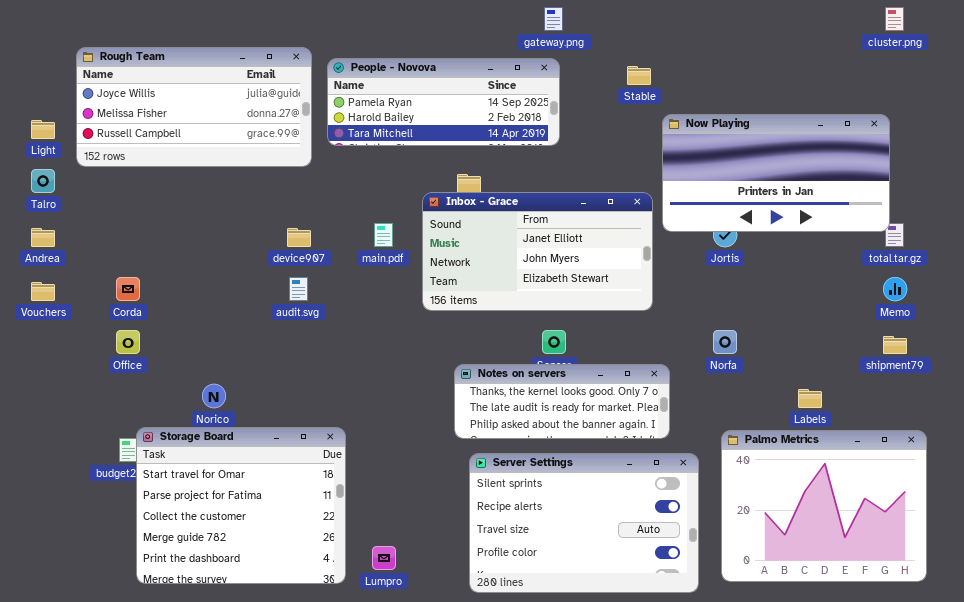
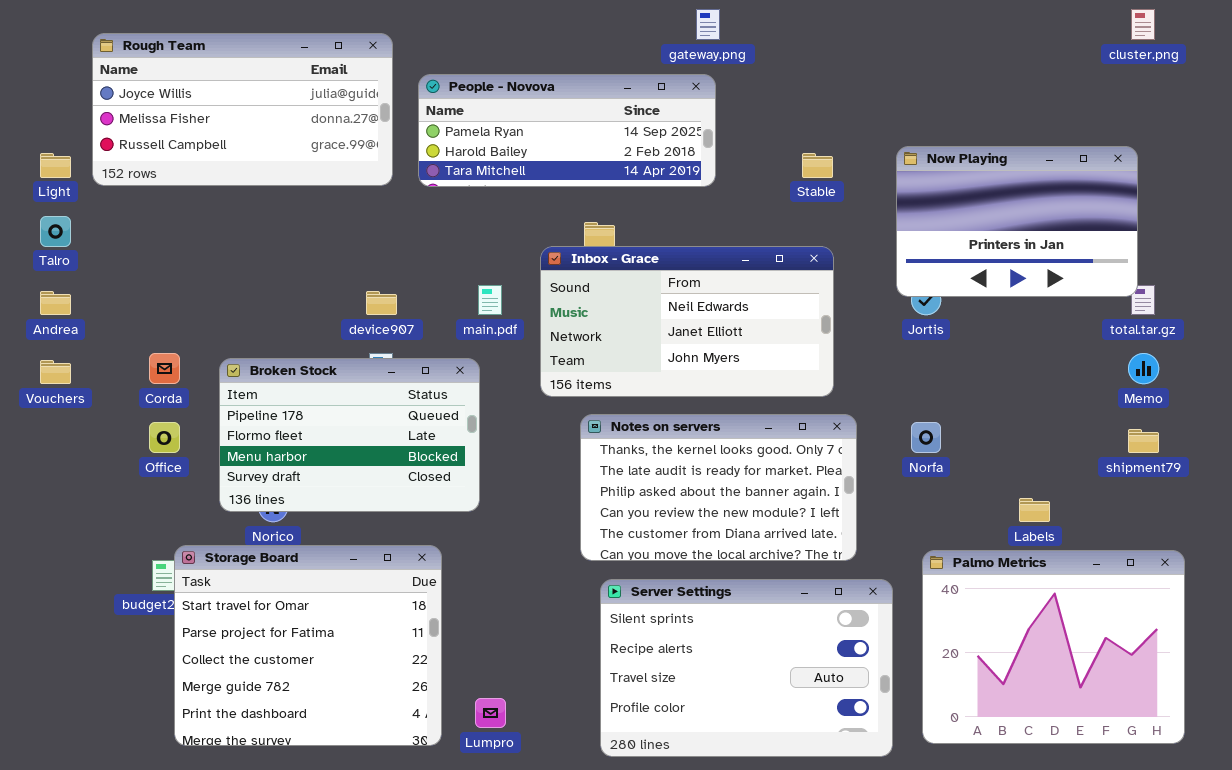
Rough Team: [76,47,312,167] -> [92,33,393,186], moved
Stable: [627,66,651,85] -> [802,153,833,178], moved
Now Playing: [662,114,890,232] -> [896,146,1138,297], resized
Inbox - Grace: [422,192,653,311] -> [540,246,834,397], scrolled up 1 row
Broken Stock: none -> [219,358,480,512], opened
Notes on servers: [454,364,670,439] -> [580,414,857,561], resized

